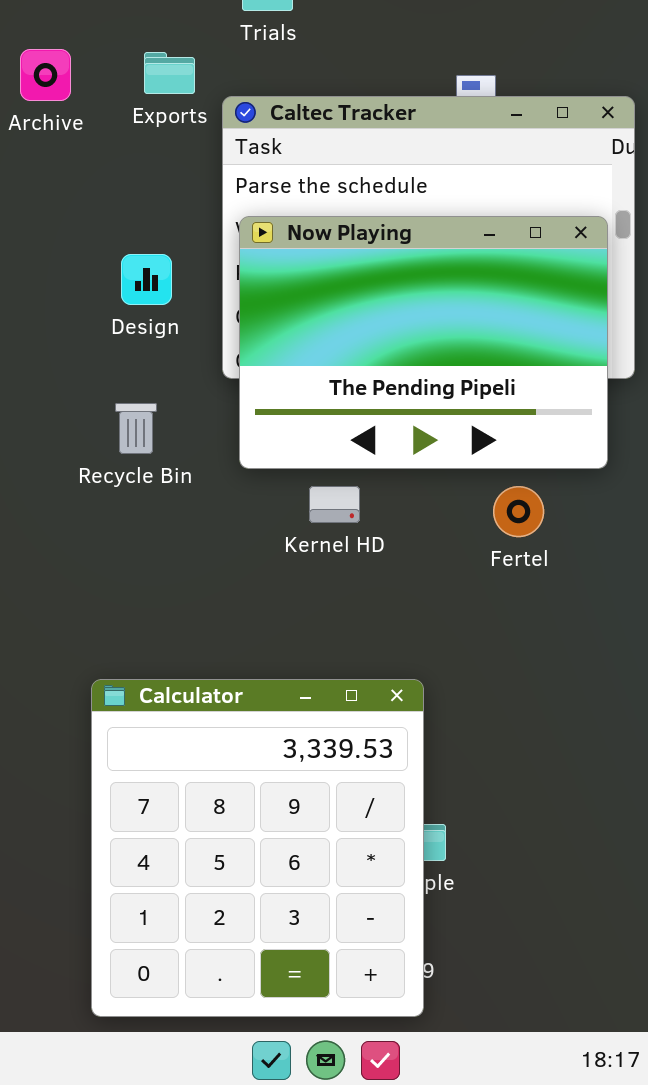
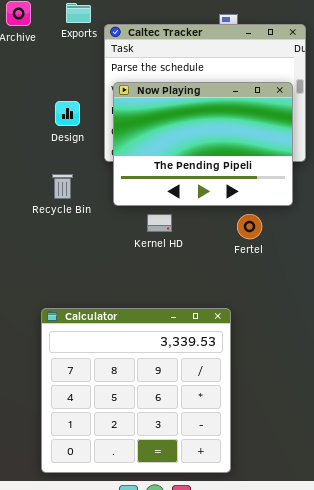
Calculator: [91,679,424,1017] -> [41,308,231,473], resized

